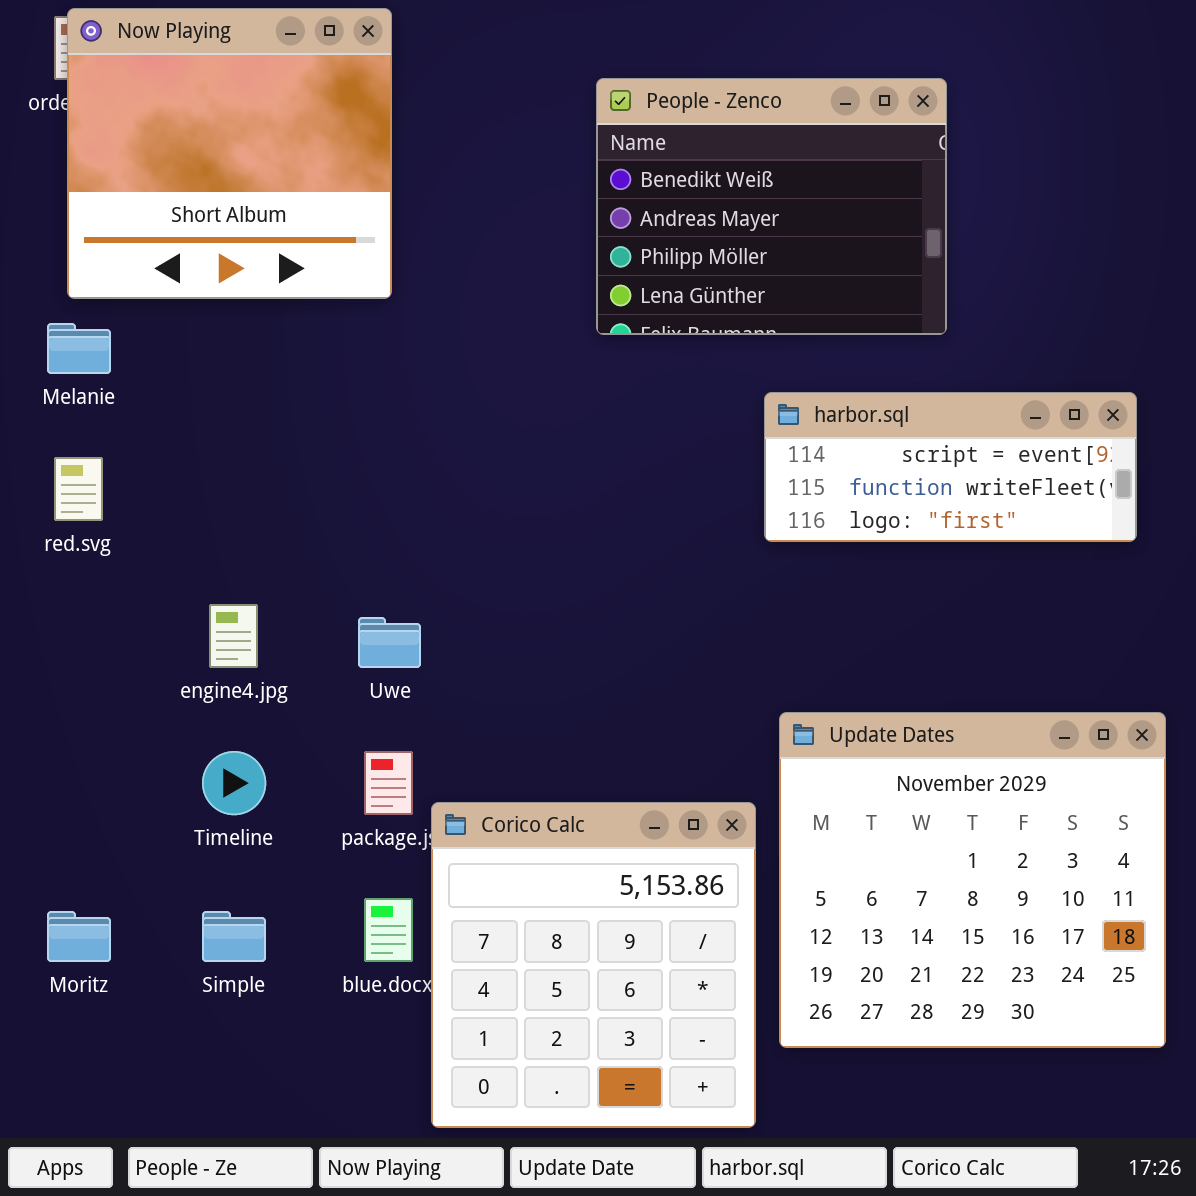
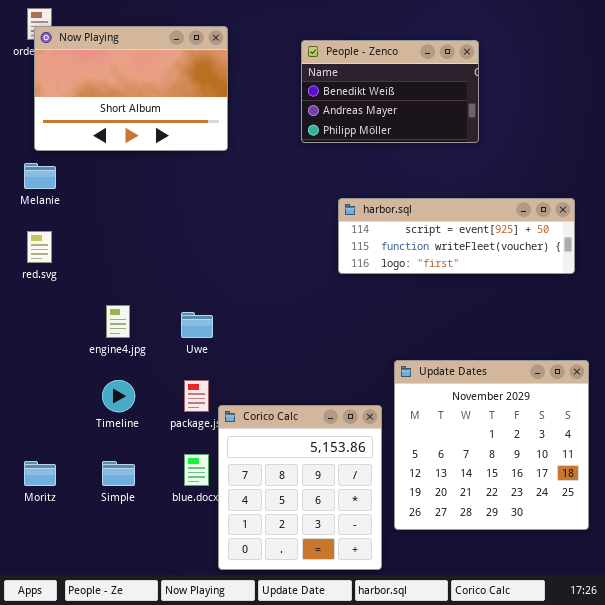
Now Playing: [67,8,392,299] -> [34,26,228,151], resized
People - Zenco: [596,78,947,335] -> [301,40,479,143], resized
harbor.sql: [764,392,1137,542] -> [338,198,575,274], resized

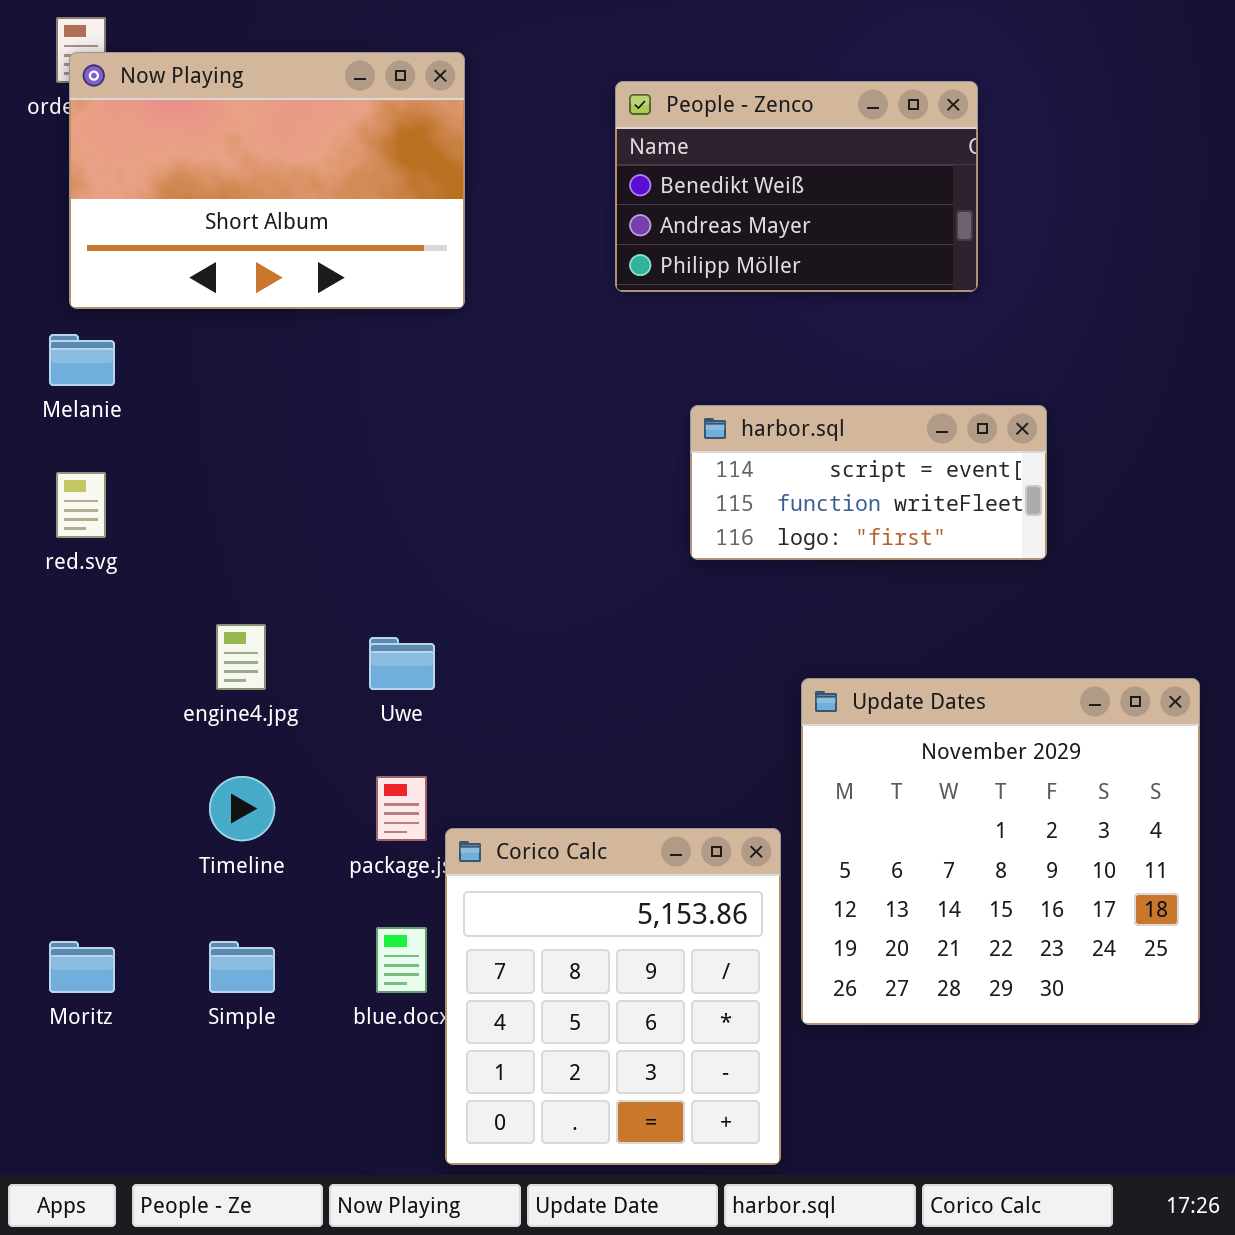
harbor.sql: [338,198,575,274] -> [690,405,1047,560], resized
Update Dates: [394,360,589,530] -> [801,678,1200,1025], moved

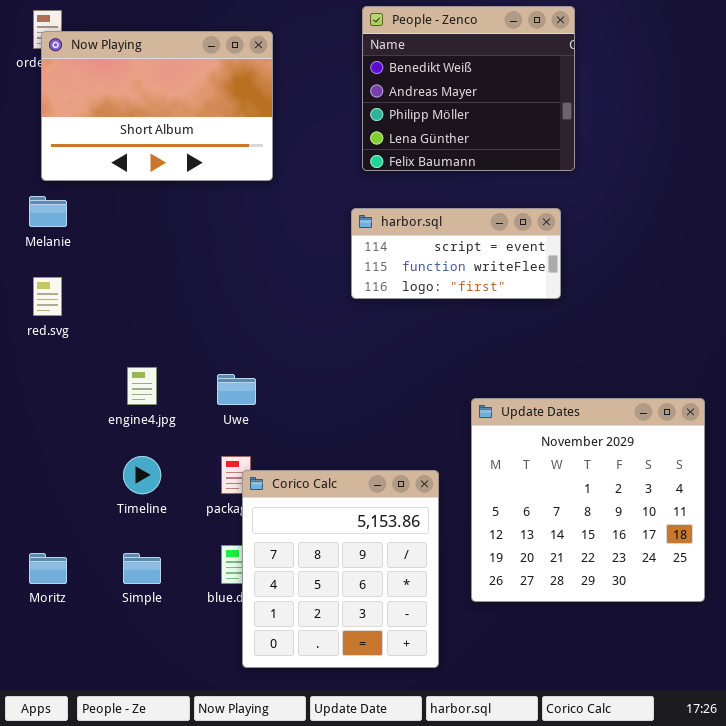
People - Zenco: [615,81,978,292] -> [362,6,575,171], resized
harbor.sql: [690,405,1047,560] -> [351,208,561,299], moved
Corico Calc: [445,828,781,1165] -> [242,470,439,668], moved

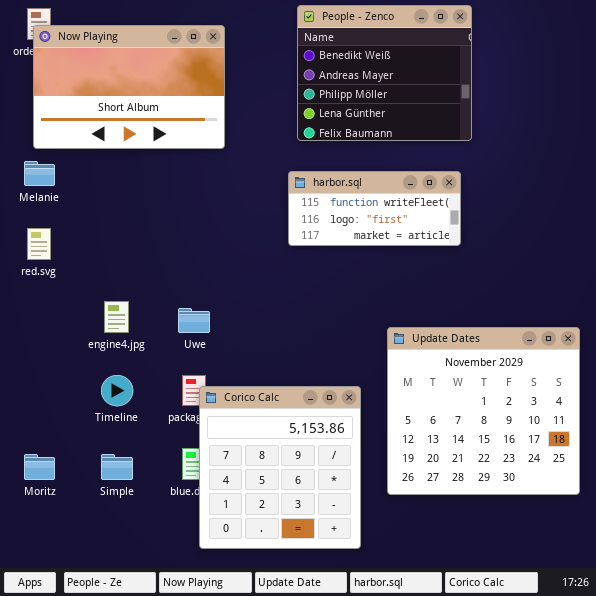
harbor.sql: [351,208,561,299] -> [288,171,461,246], scrolled down 1 row

